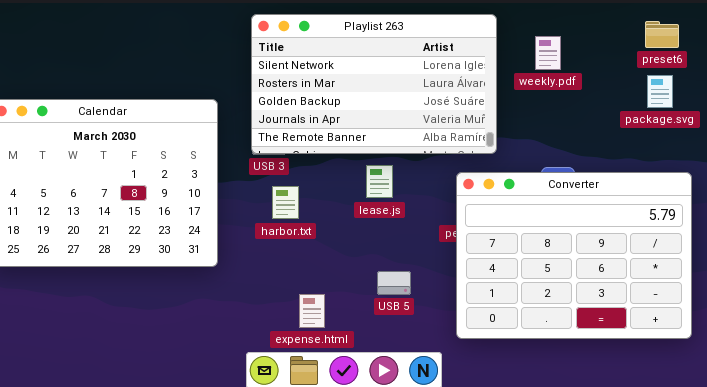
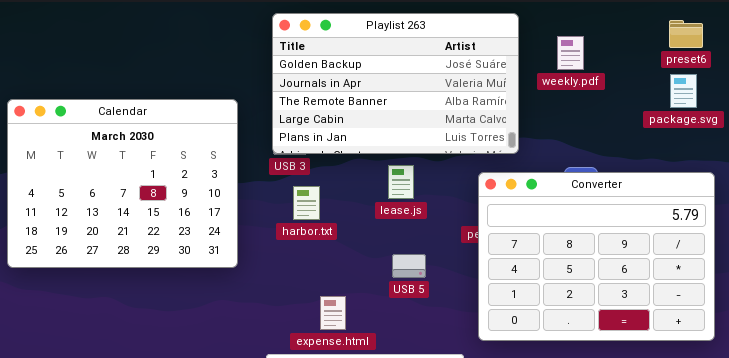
Playlist 263: [251,14,497,154] -> [272,13,519,154], scrolled down 2 rows
USB 5: [377,271,411,295] -> [392,254,426,278], moved

